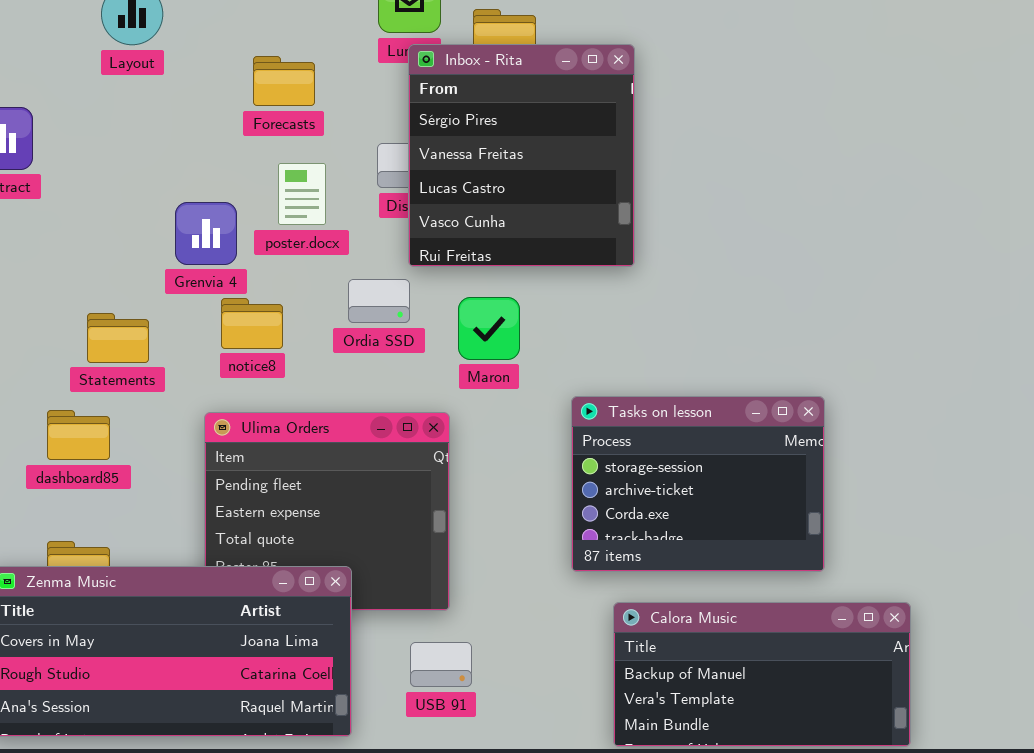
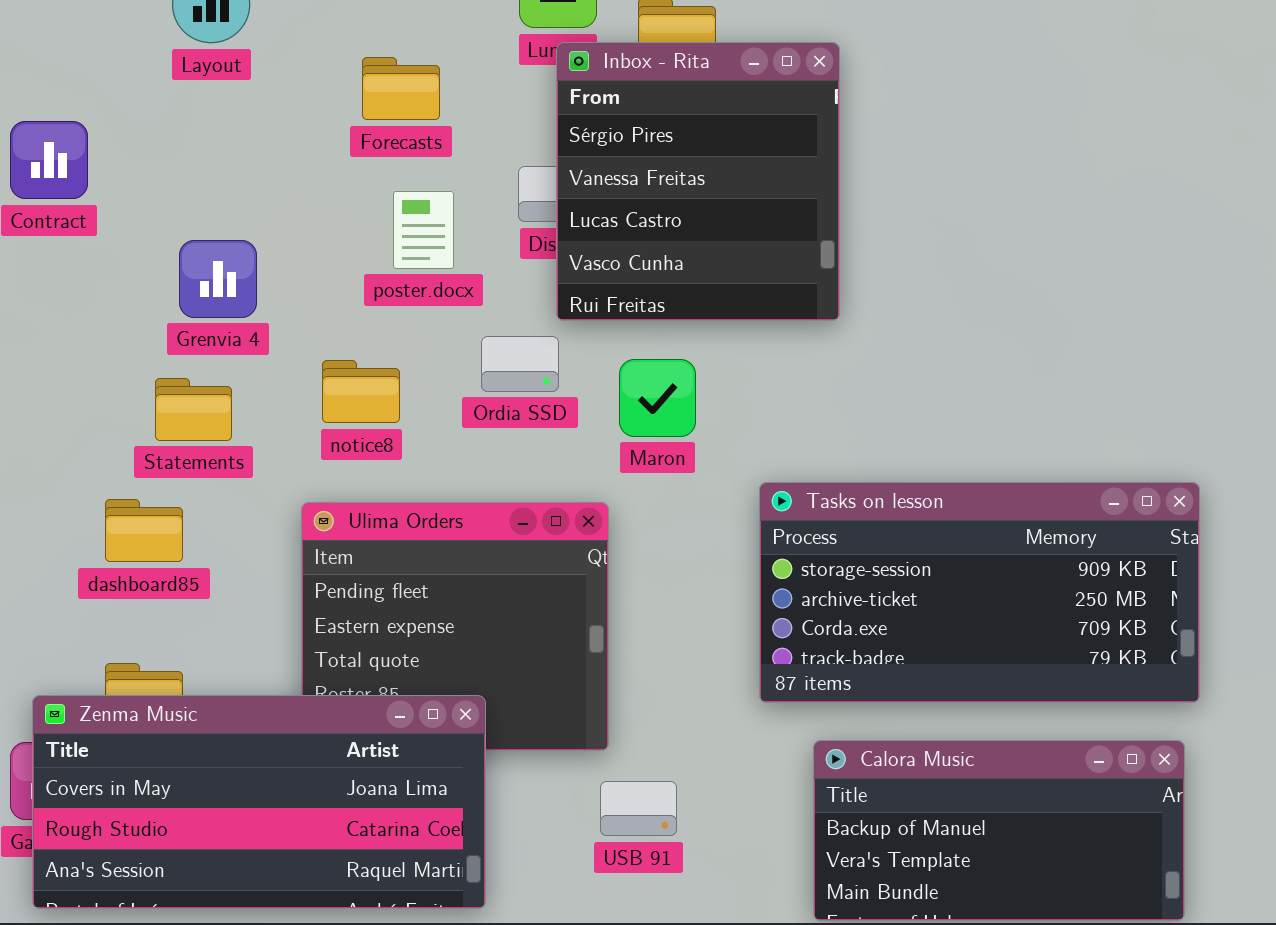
Grenvia 4: [175,202,237,265] -> [179,240,257,318], moved
Tasks on lesson: [571,396,825,572] -> [759,482,1200,703], resized
USB 91: [410,642,472,687] -> [600,781,677,836], moved

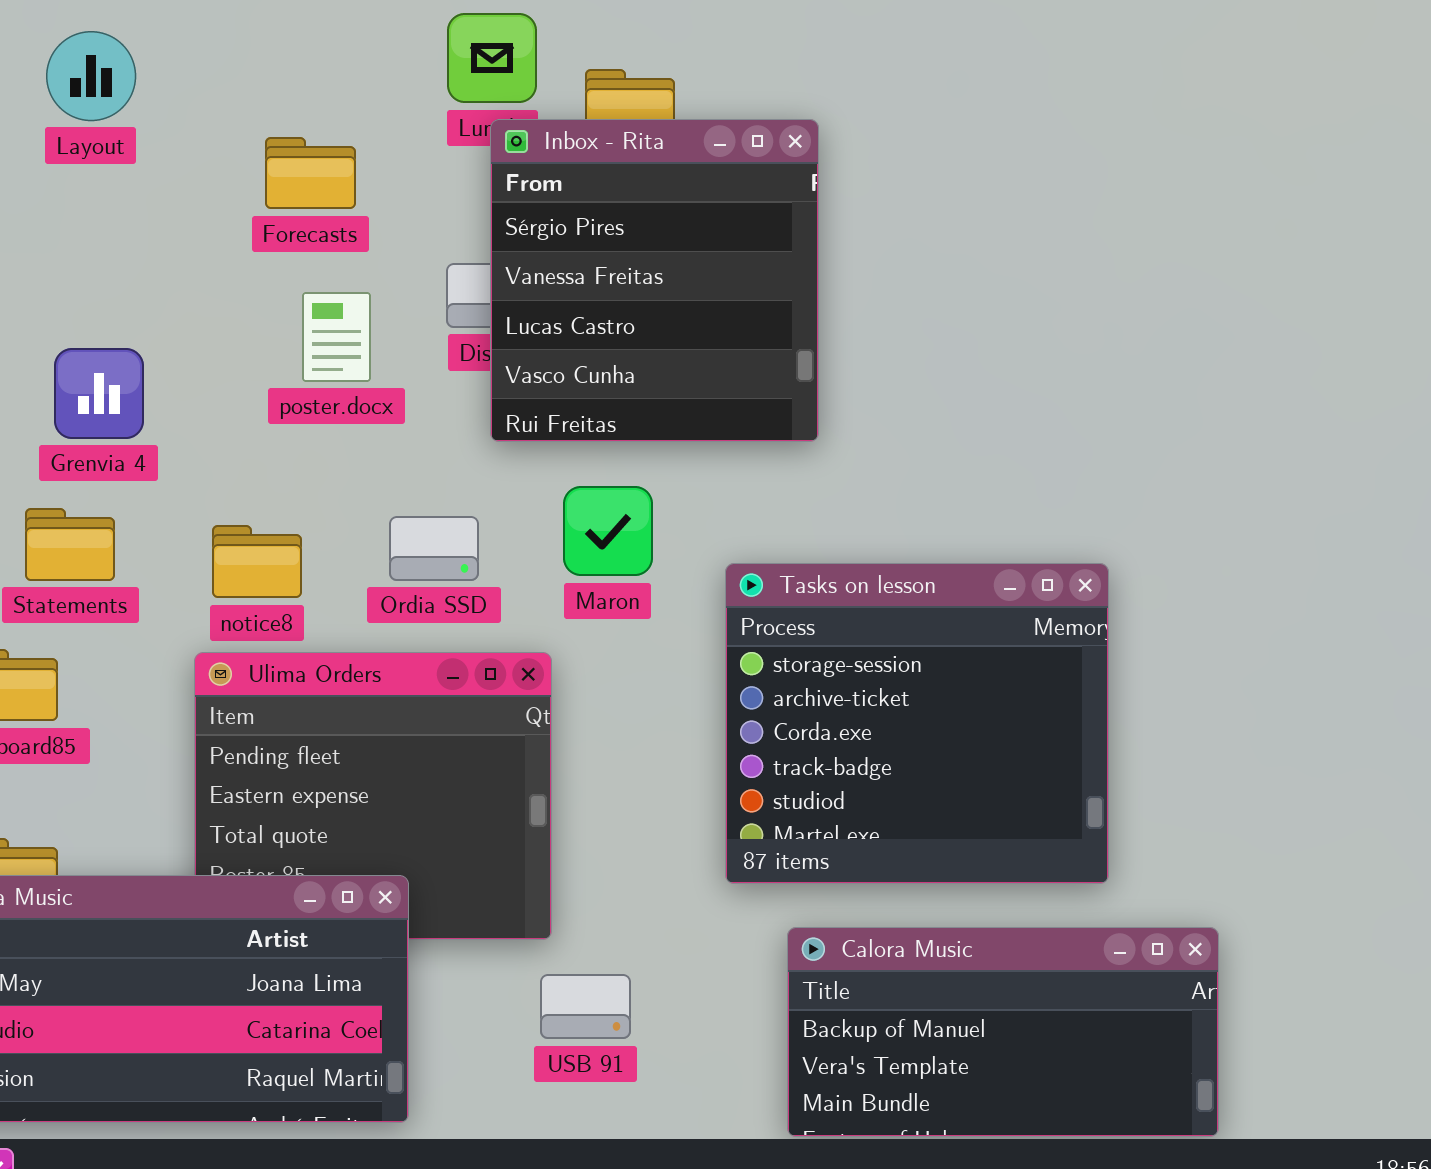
Ordia SSD: [481,336,559,392] -> [389,516,479,581], moved
notice8: [322,360,400,423] -> [212,525,302,598], moved
Tasks on lesson: [759,482,1200,703] -> [725,563,1109,884], resized

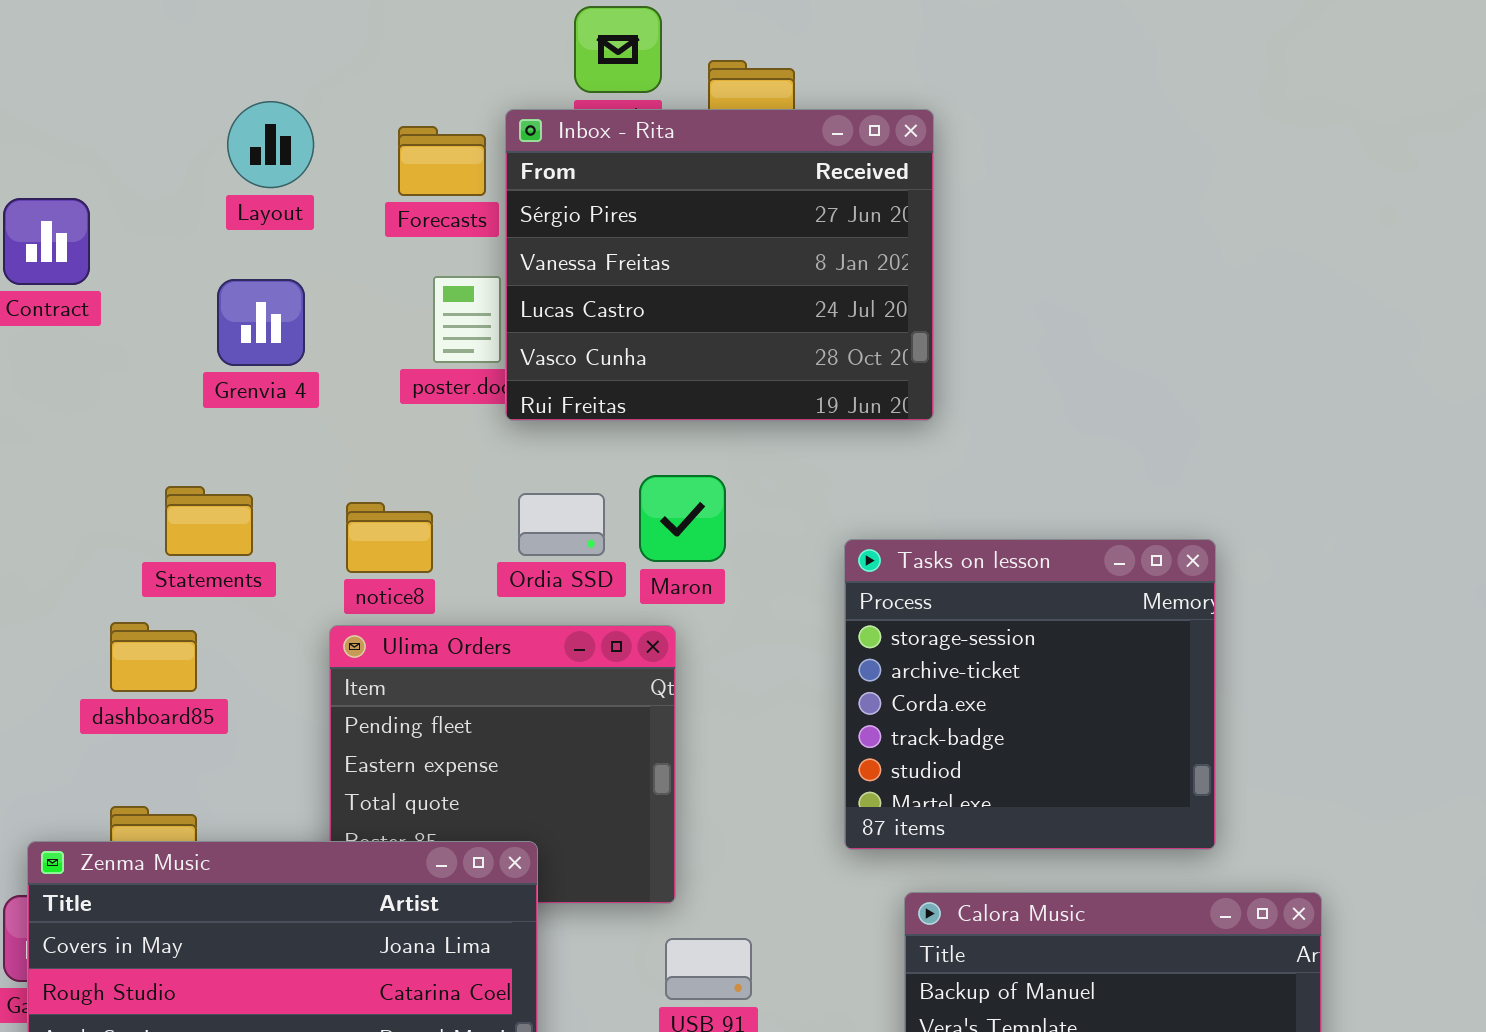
Layout: [46,31,136,121] -> [227,101,314,188], moved
Inbox - Rita: [490,119,819,442] -> [505,109,934,421], resized
Grenvia 4: [54,348,144,439] -> [217,279,305,366], moved
Maron: [563,486,653,576] -> [639,475,726,562], moved

